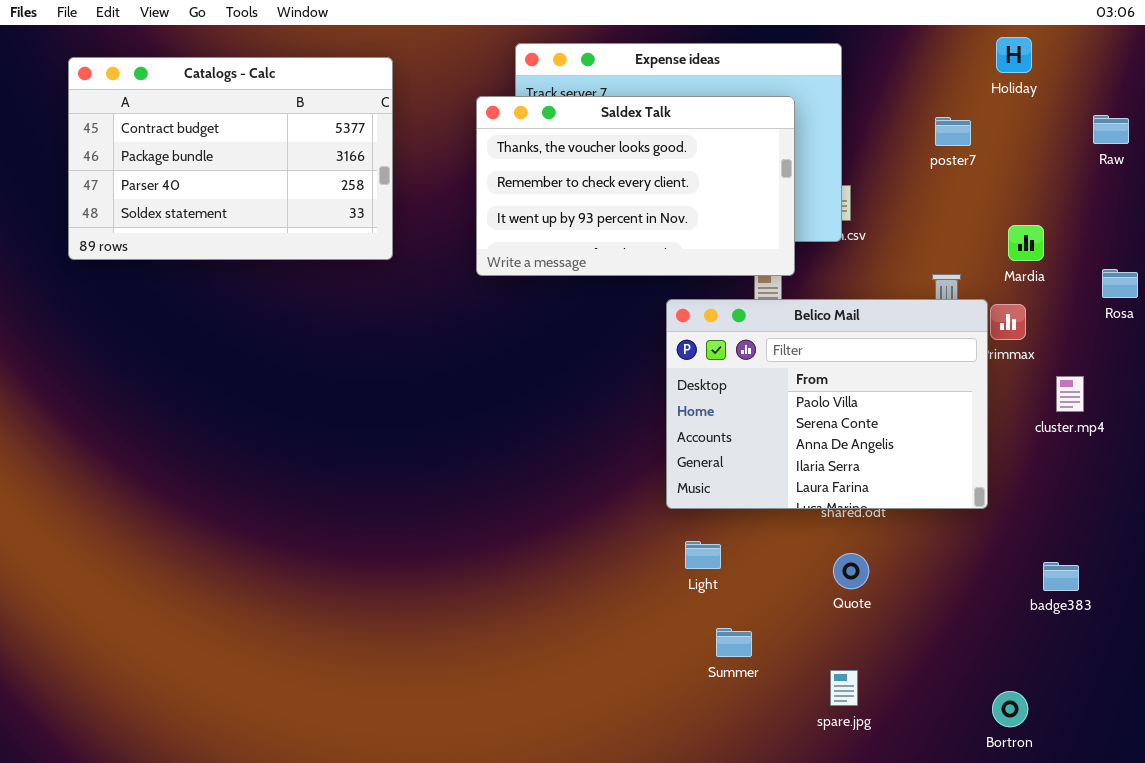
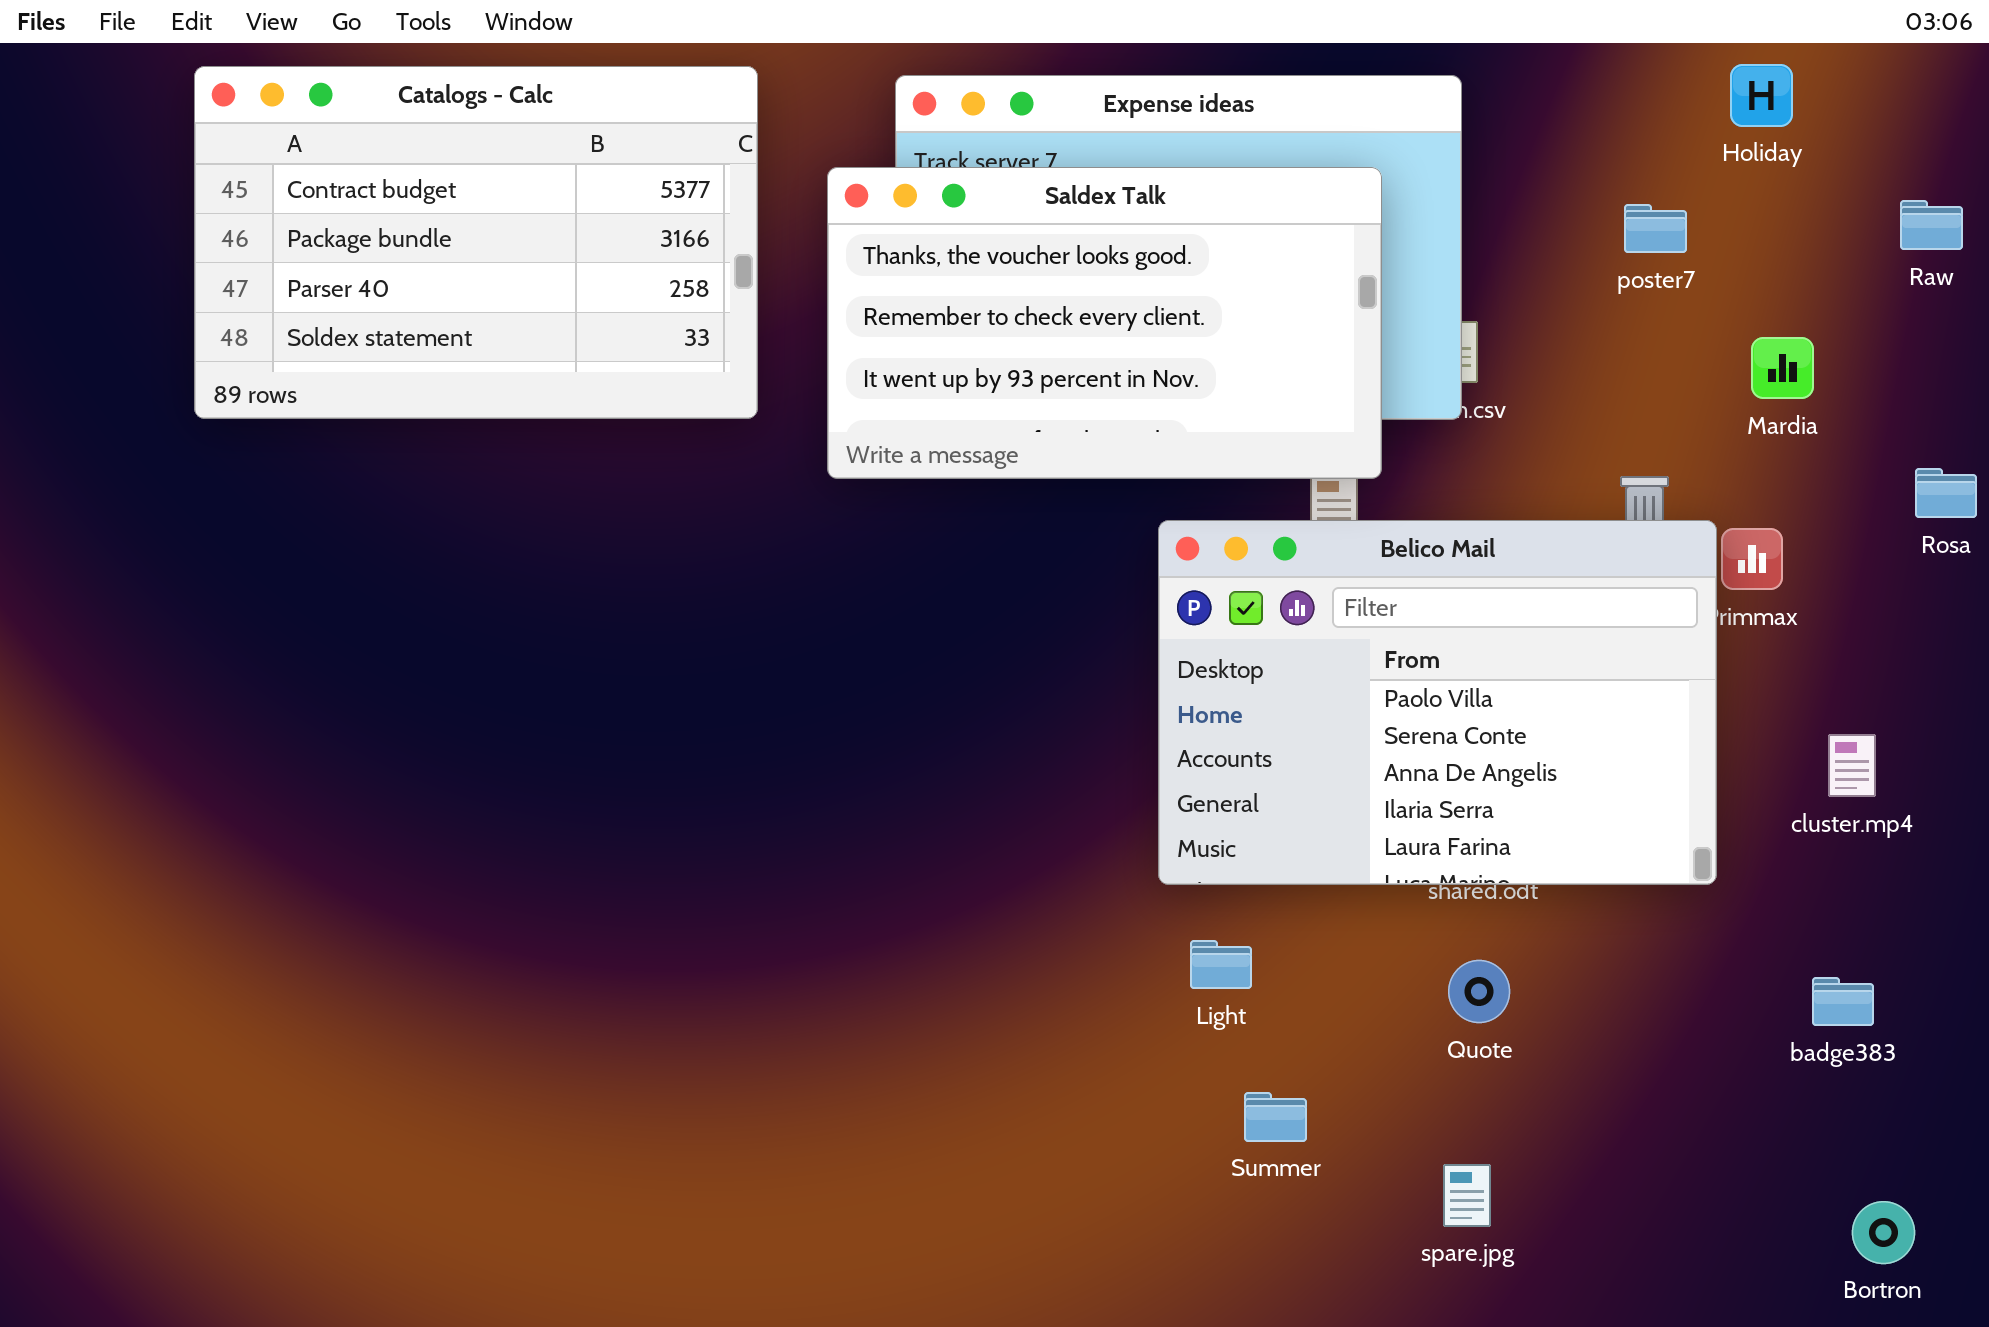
Catalogs - Calc: [68,57,393,260] -> [194,66,758,419], moved
Mardia: [1008,225,1044,261] -> [1751,337,1814,399], moved
cluster.mp4: [1056,376,1084,412] -> [1828,734,1876,797], moved
Bortron: [992,691,1028,727] -> [1852,1201,1915,1264], moved

